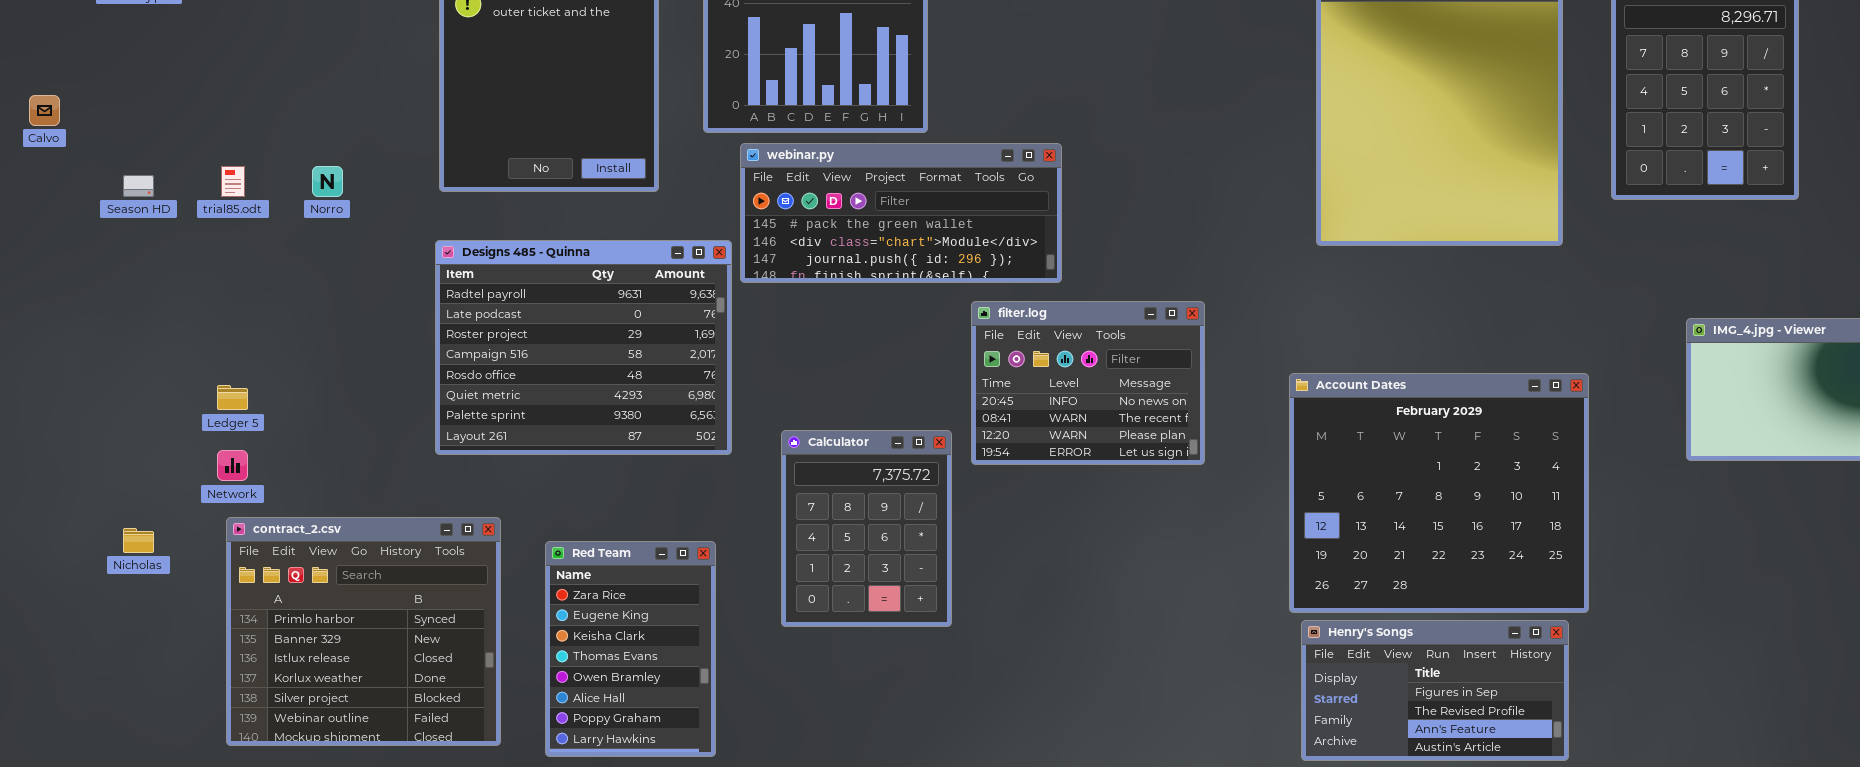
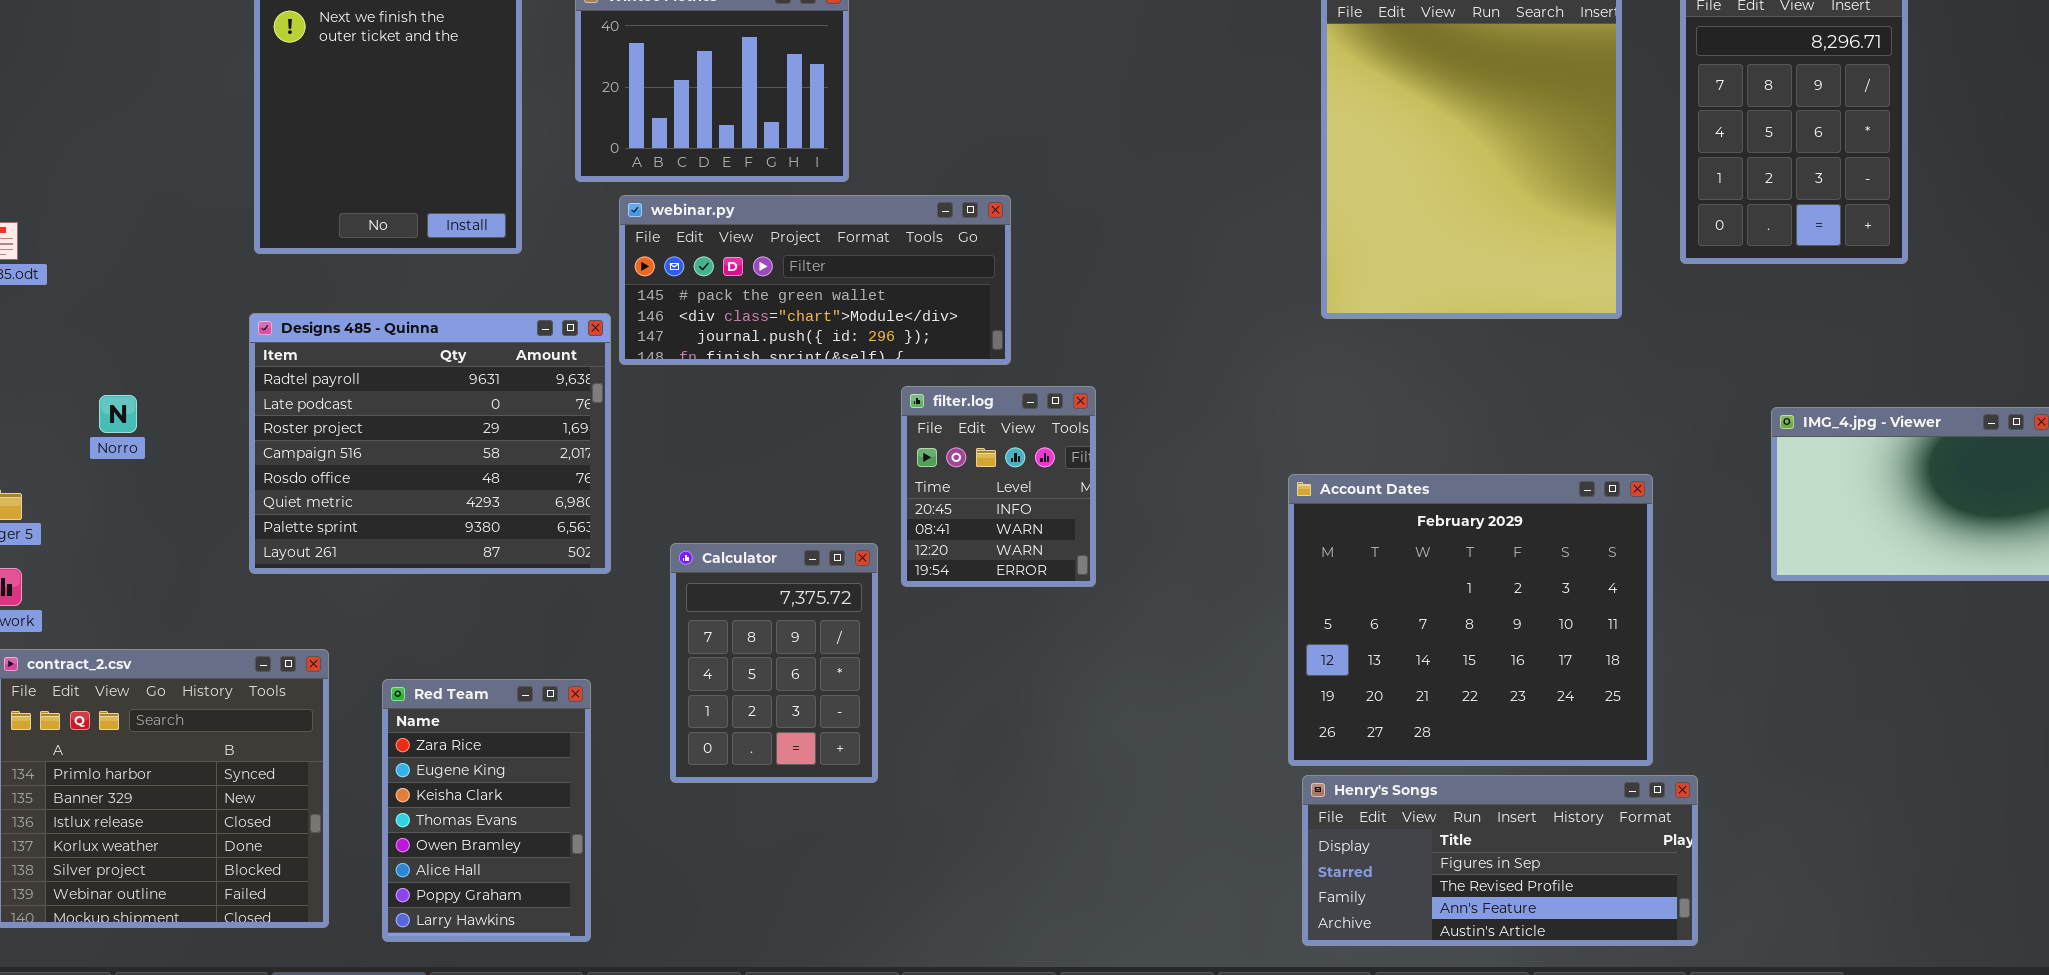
Norro: [312,166,343,197] -> [99,395,137,433], moved
filter.log: [971,301,1205,465] -> [901,386,1096,587], resized
Henry's Songs: [1301,620,1569,761] -> [1302,775,1698,946], resized

